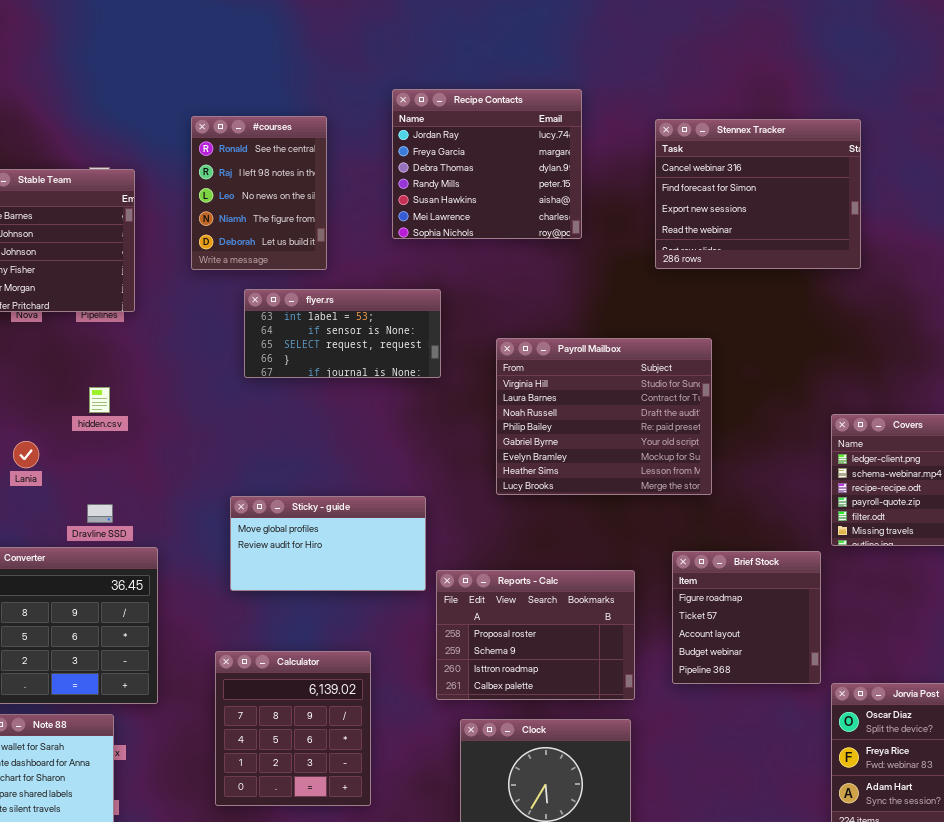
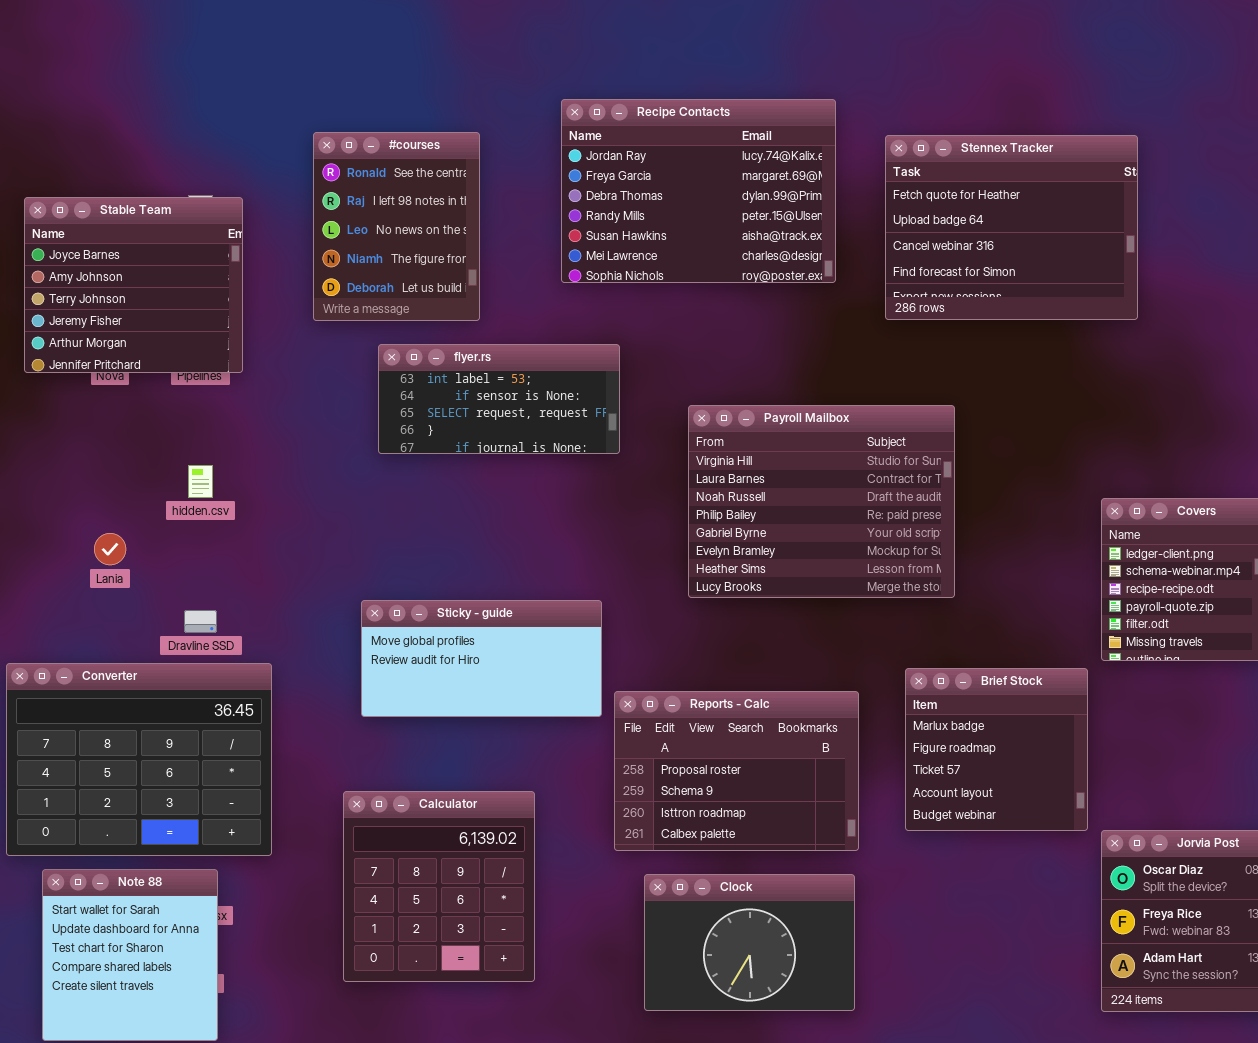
Recipe Contacts: [392,89,582,239] -> [561,99,836,283], resized
Stennex Tracker: [655,119,861,269] -> [885,135,1138,320], scrolled up 2 rows
Brief Stock: [672,551,821,684] -> [905,668,1088,831], scrolled up 1 row

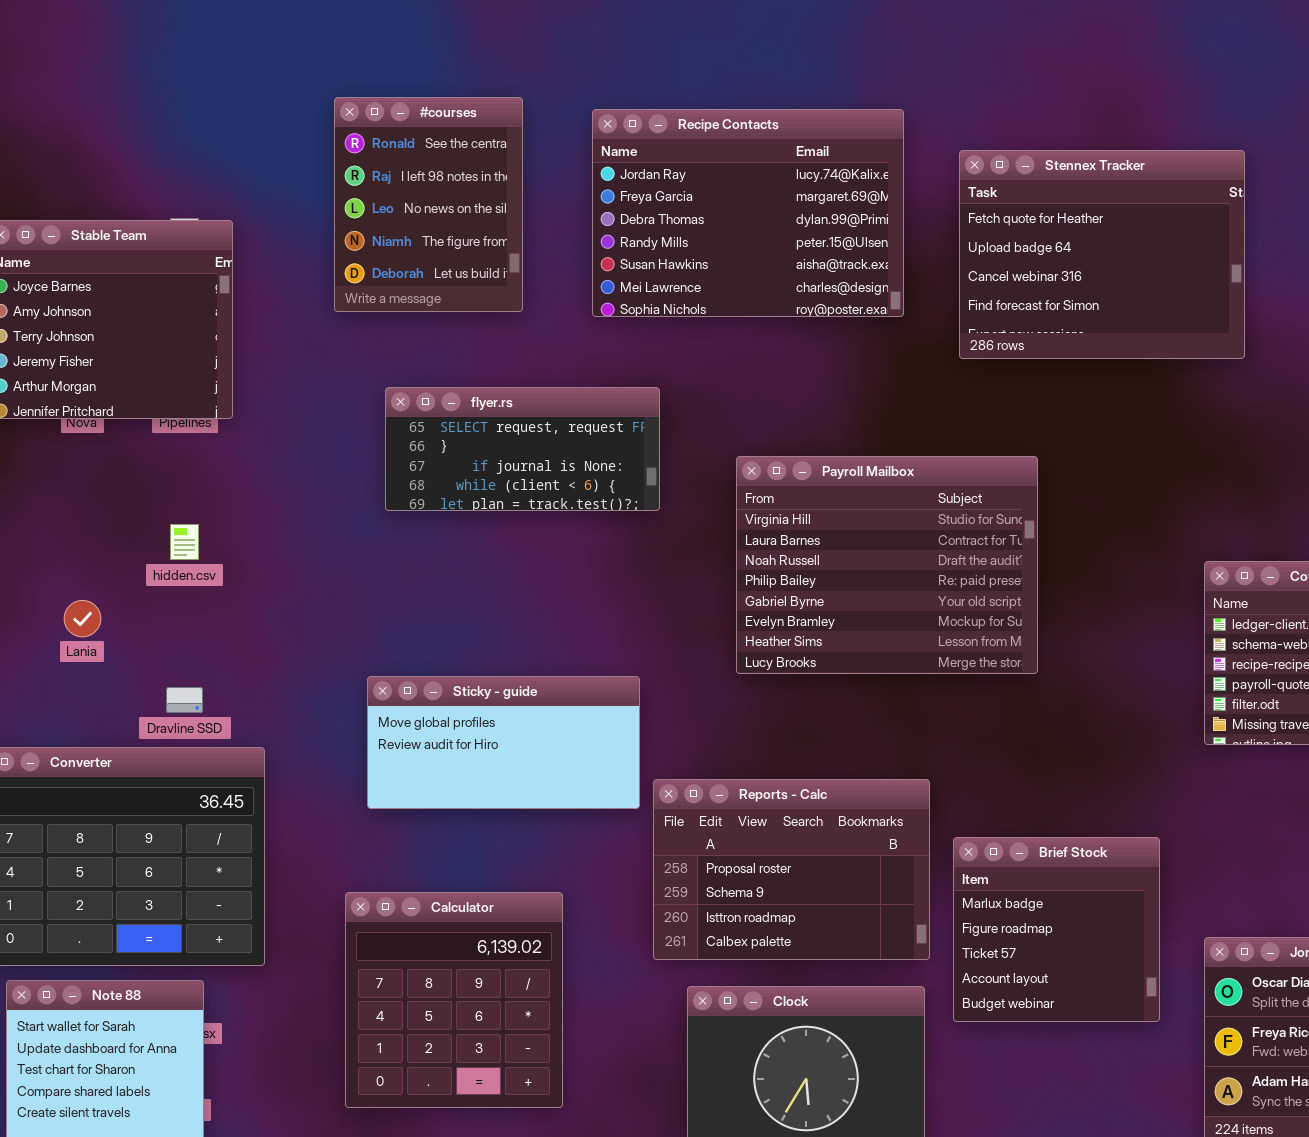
#courses: [313,132,480,321] -> [334,97,523,312], moved
flyer.rs: [378,344,620,454] -> [385,387,660,511], scrolled down 2 rows
Brief Stock: [905,668,1088,831] -> [953,837,1160,1022], moved

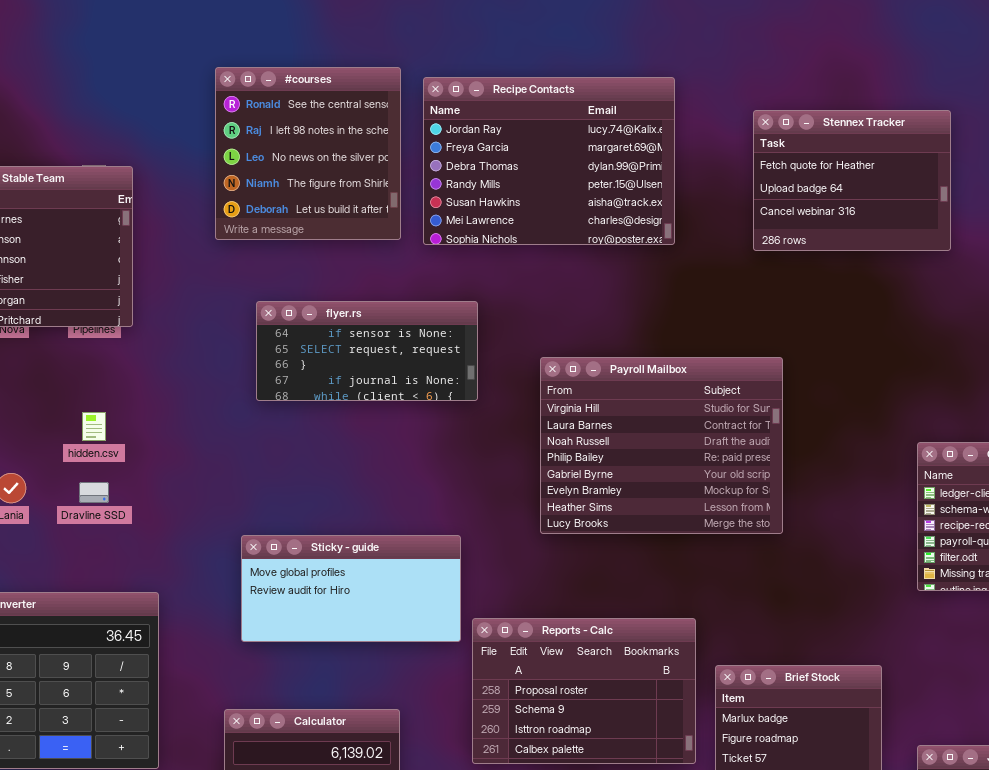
#courses: [334,97,523,312] -> [215,67,401,240], resized
Stennex Tracker: [959,150,1245,359] -> [753,110,951,251], resized
flyer.rs: [385,387,660,511] -> [256,301,478,401], scrolled up 1 row
Dravline SSD: [166,687,203,713] -> [79,482,109,503], moved

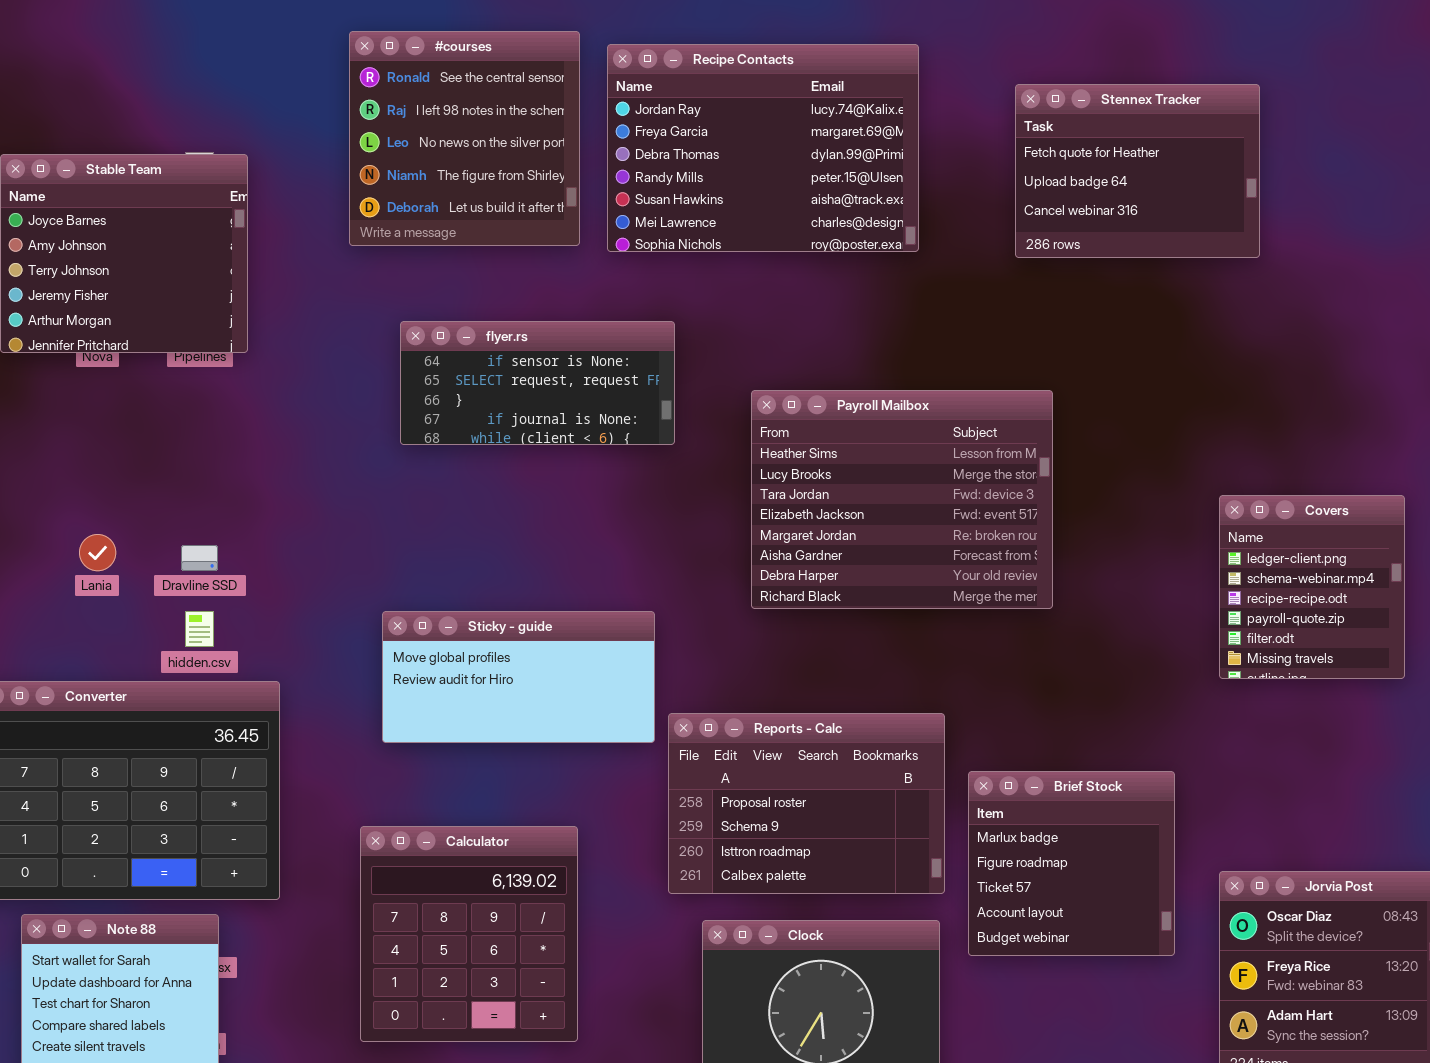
Payroll Mailbox: [540,357,783,534] -> [751,390,1053,609], scrolled down 6 rows
hidden.csv: [82,412,106,441] -> [185,611,214,647], moved

